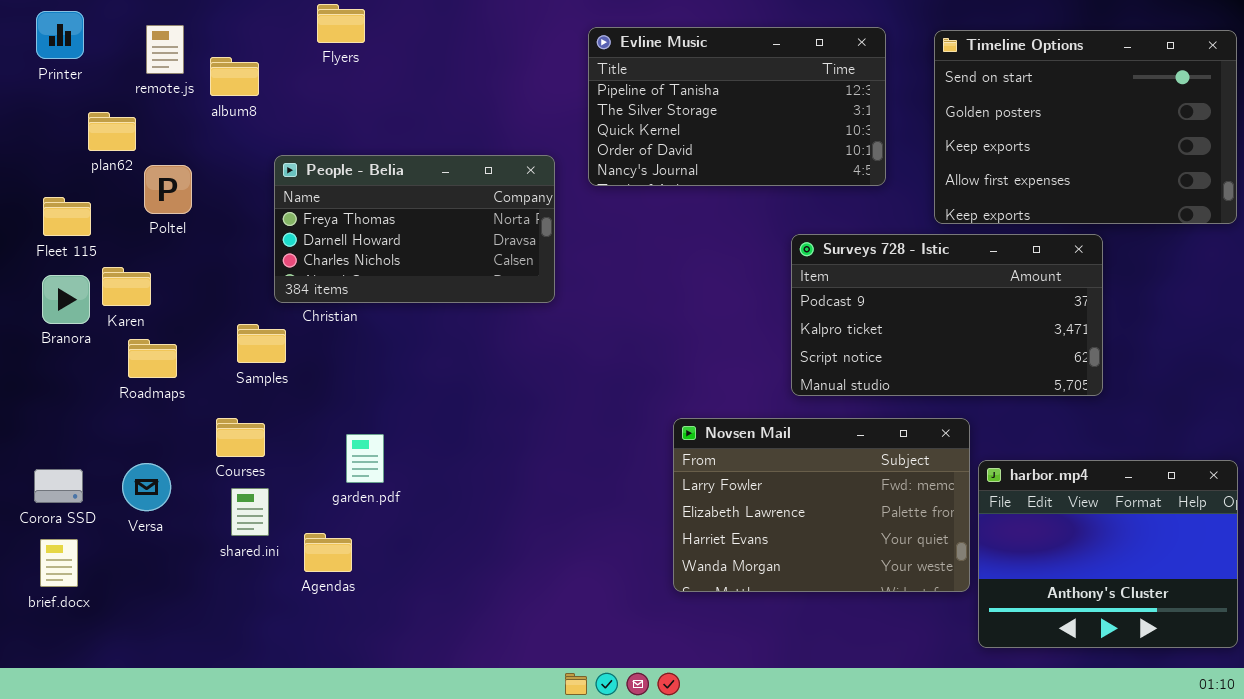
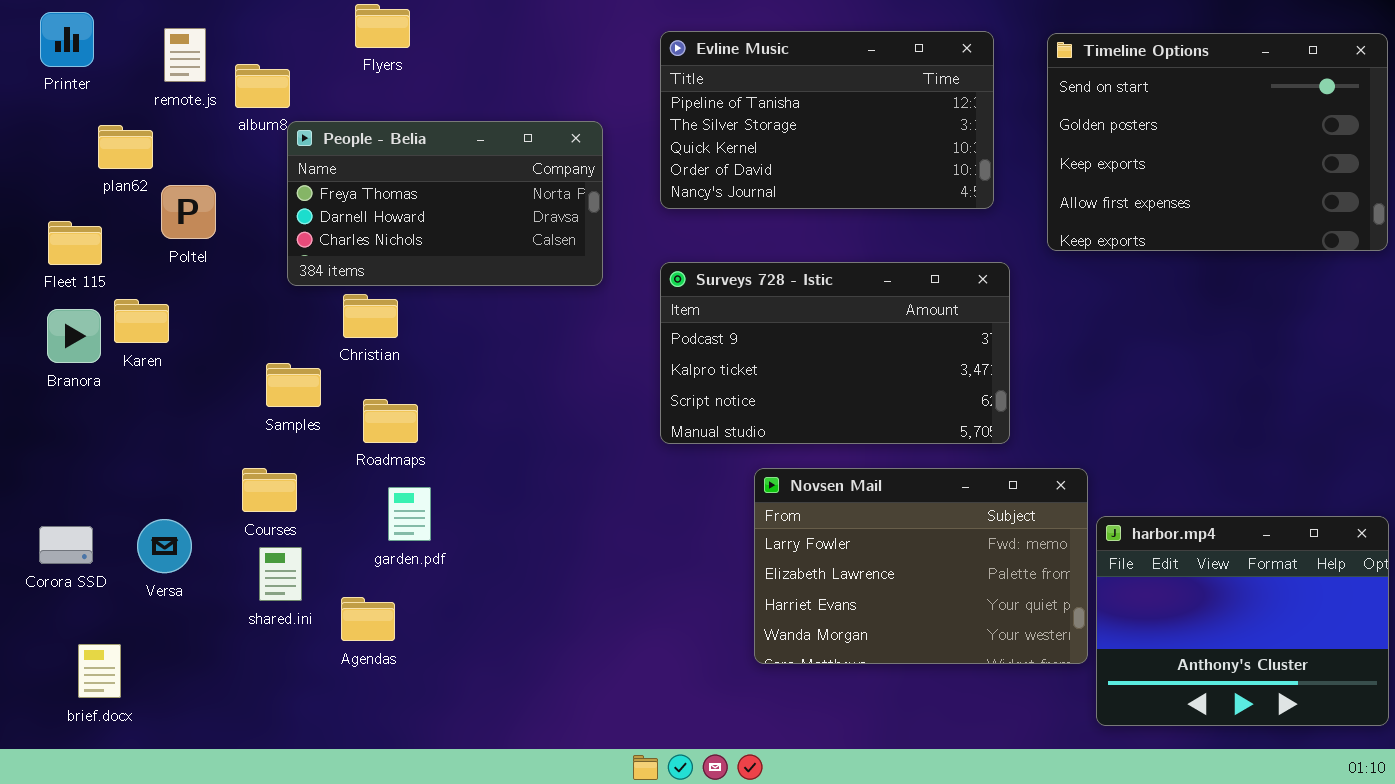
People - Belia: [274,155,555,303] -> [287,121,603,286], moved
Surveys 728 - Istic: [791,234,1103,396] -> [660,262,1010,444], moved
Roadmaps: [128,339,177,378] -> [363,399,418,443], moved
brief.docx: [40,539,78,587] -> [78,644,121,698], moved

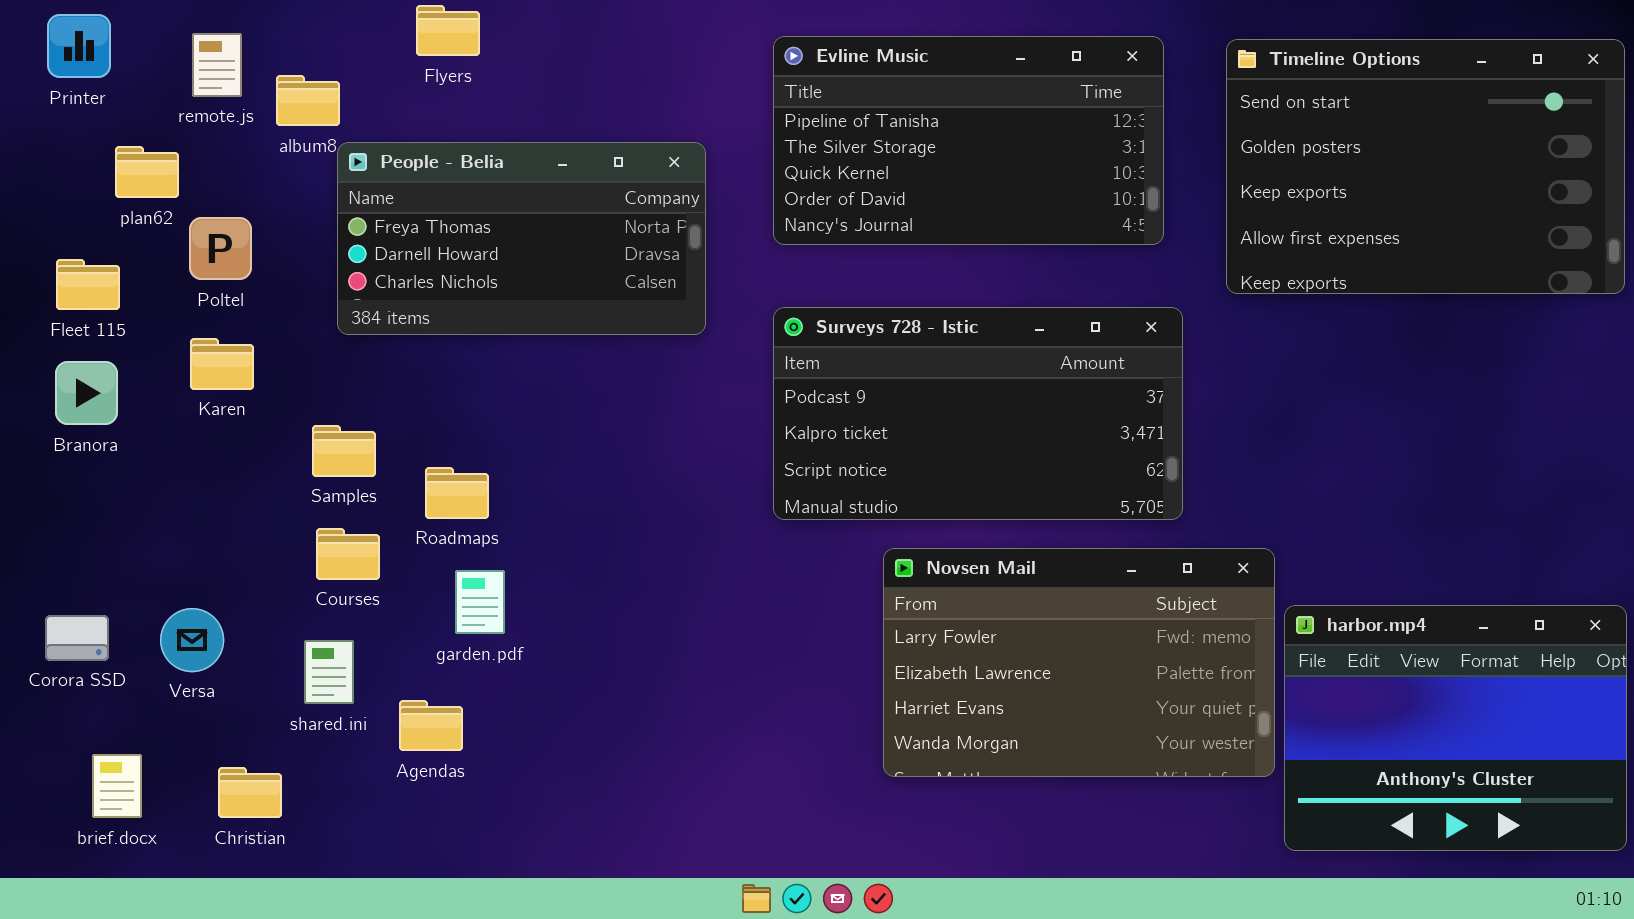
Christian: [343,294,398,338] -> [218,767,282,818], moved
Karen: [114,299,169,343] -> [190,338,254,390], moved
Courses: [242,468,297,512] -> [316,528,380,580], moved

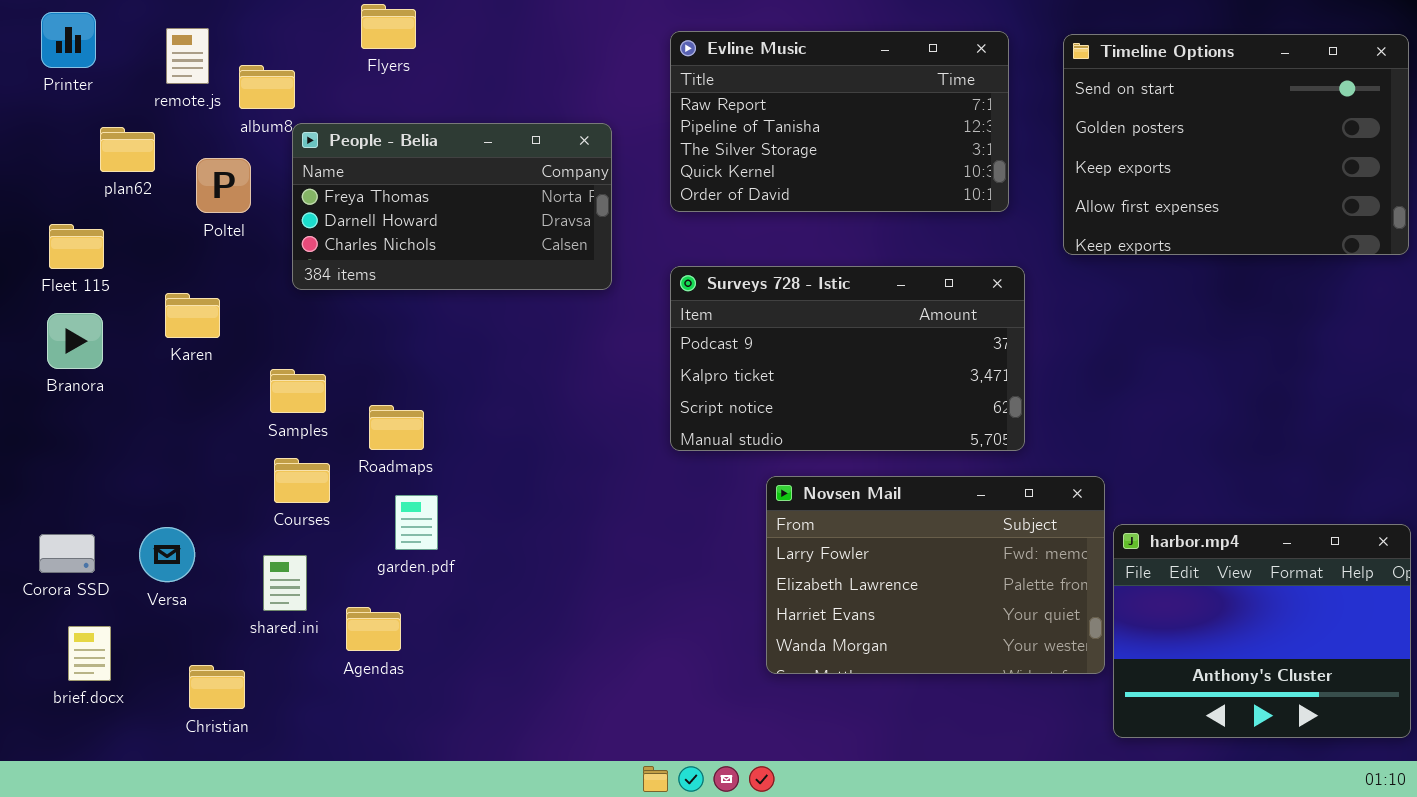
Evline Music: [773,36,1164,245] -> [670,31,1009,212], scrolled up 1 row
Poltel: [189,217,252,280] -> [196,158,251,213], moved
brief.docx: [92,754,142,818] -> [68,626,111,681], moved

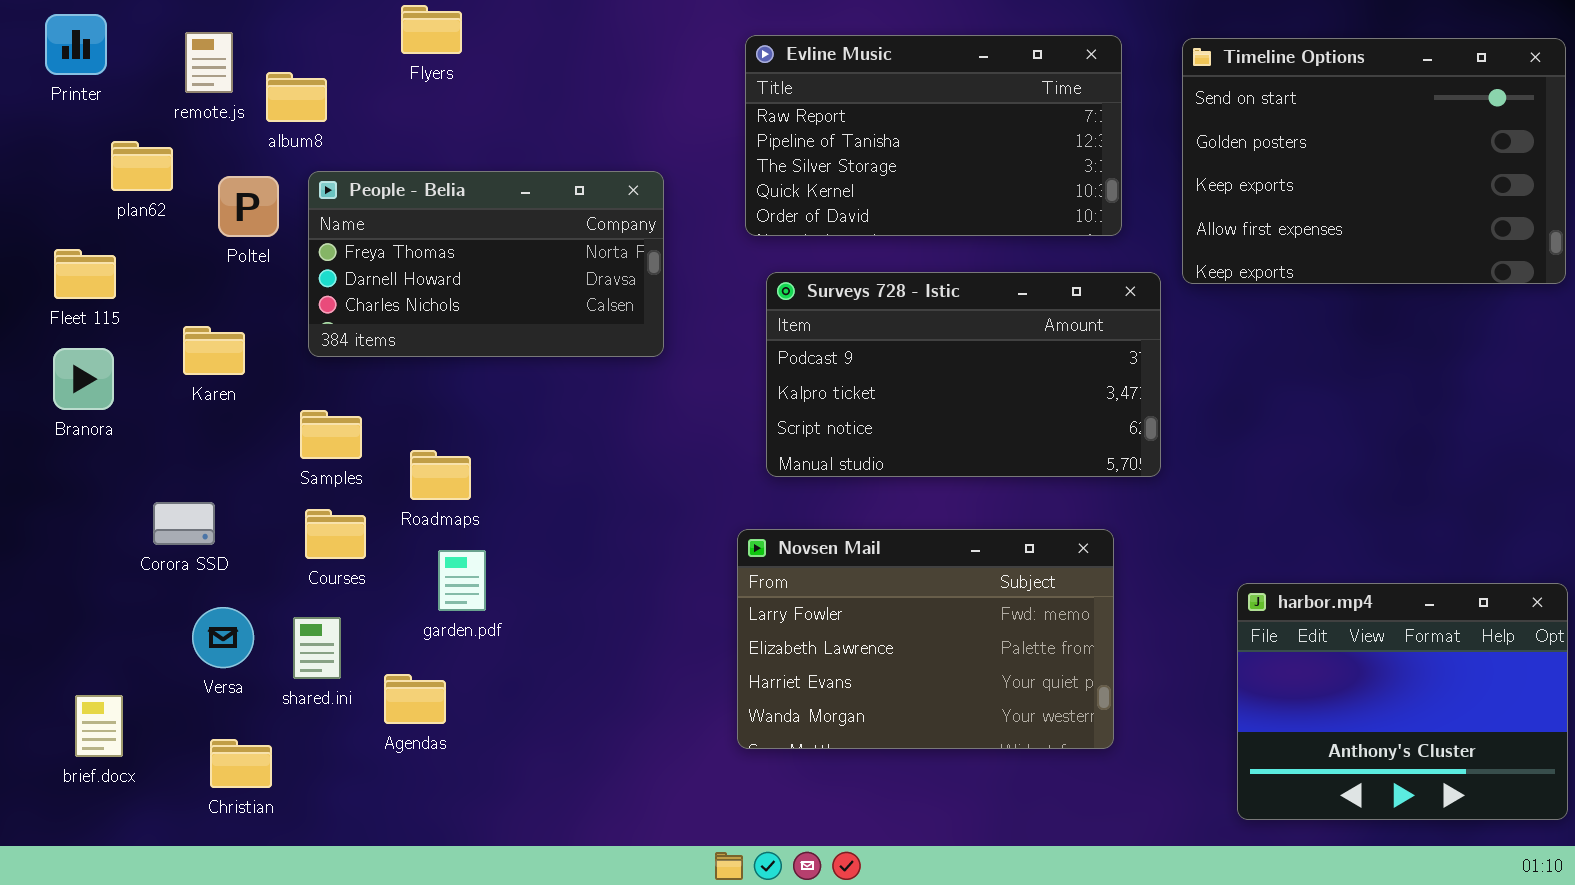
People - Belia: [292,123,612,290] -> [308,171,664,357], moved
Surveys 728 - Istic: [670,266,1025,451] -> [766,272,1161,477], moved
Novsen Mail: [766,476,1105,674] -> [737,529,1114,749], moved
Versa: [139,527,195,582] -> [192,607,254,668], moved
Corora SSD: [39,534,95,573] -> [153,502,215,545], moved

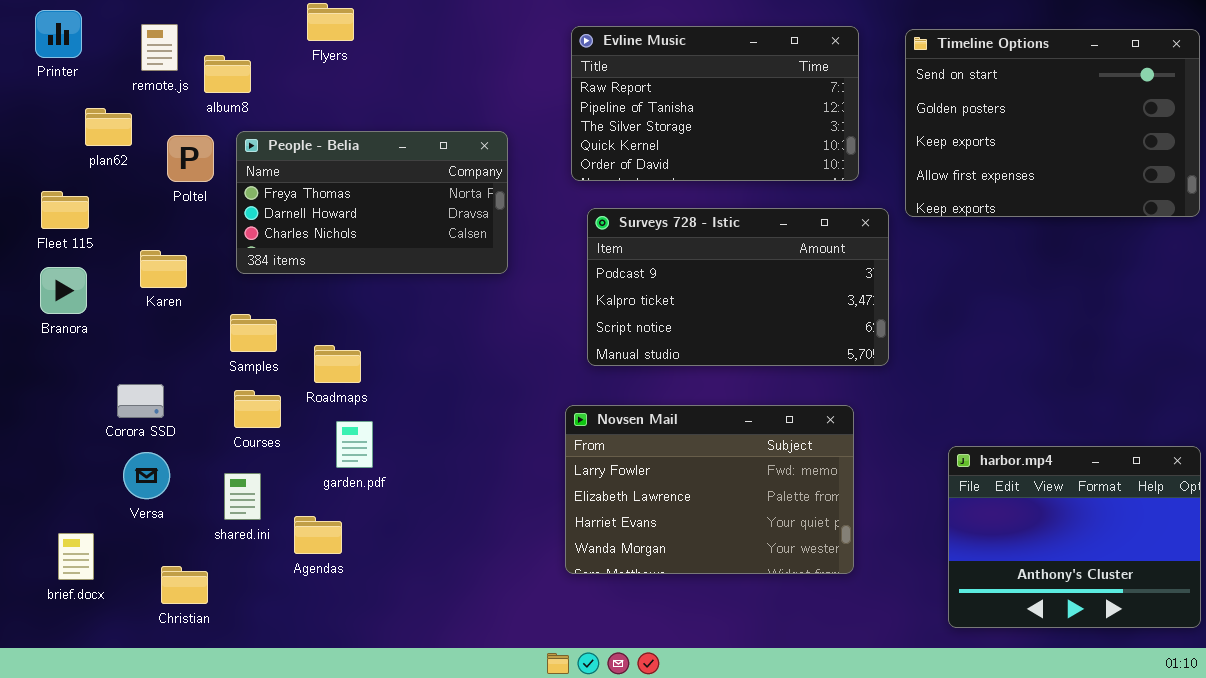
Versa: [192,607,254,668] -> [123,452,170,499], moved

